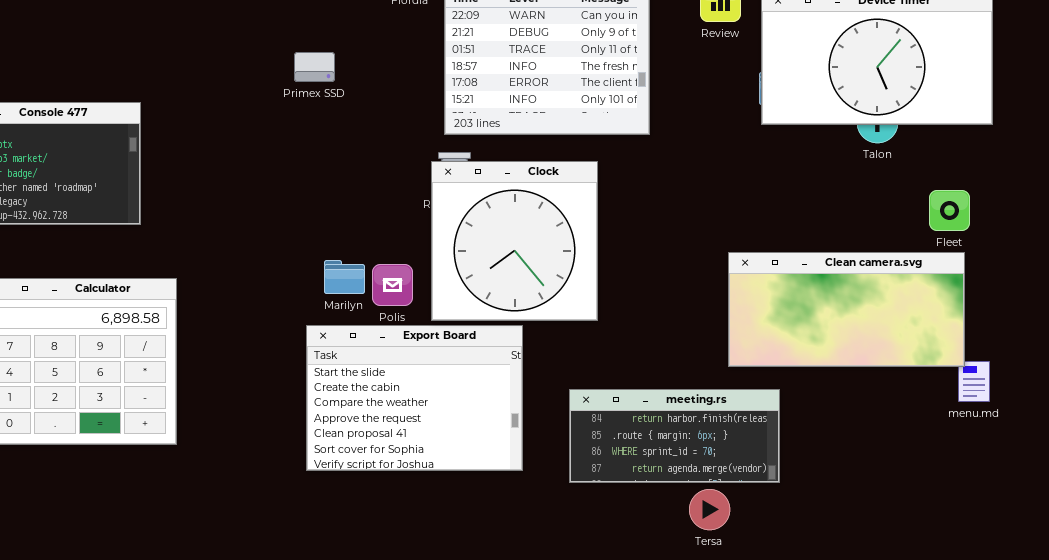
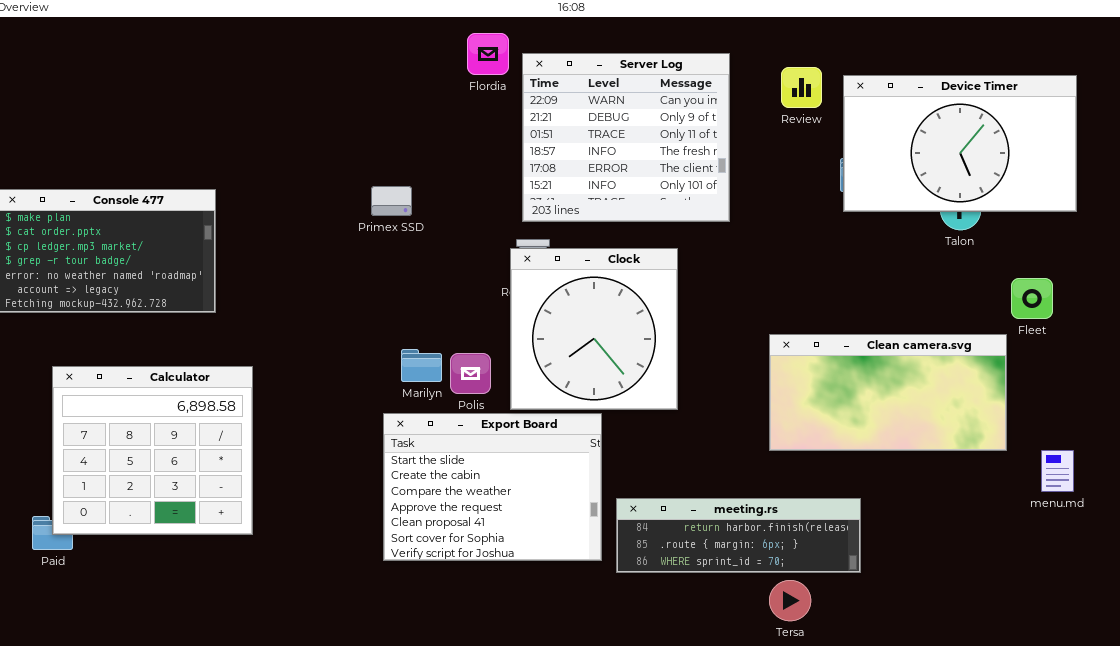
Primex SSD: [294,52,335,82] -> [371,186,412,216], moved
Clean camera.svg: [728,252,965,367] -> [769,334,1007,451], moved
meeting.rs: [569,389,780,483] -> [616,498,861,573], resized

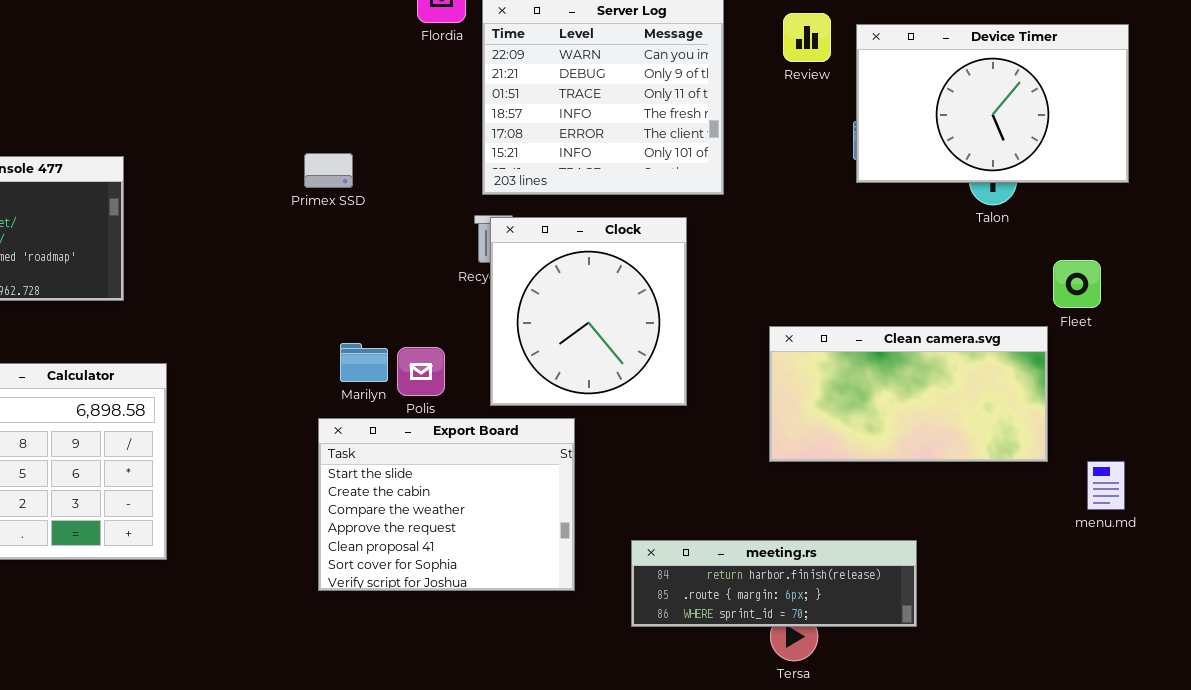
Clock: [510,248,678,410] -> [490,217,687,406], moved
meeting.rs: [616,498,861,573] -> [631,540,917,627], moved

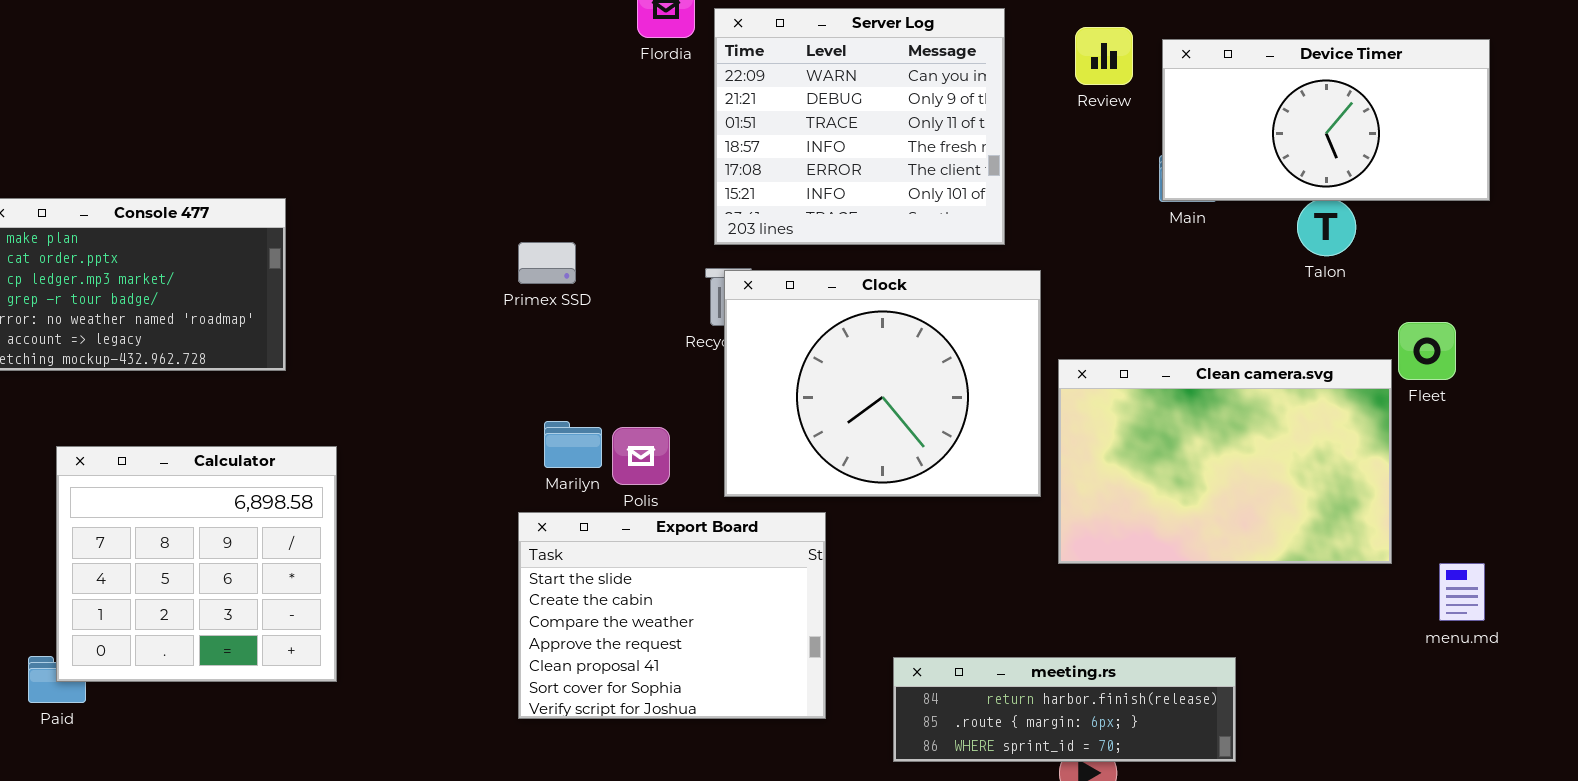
Device Timer: [856,24,1129,183] -> [1162,39,1490,201], resized
Primex SSD: [304,153,353,188] -> [518,242,576,284], moved
Clock: [490,217,687,406] -> [724,270,1041,497], resized
Clean camera.svg: [769,326,1048,462] -> [1058,359,1392,564], resized

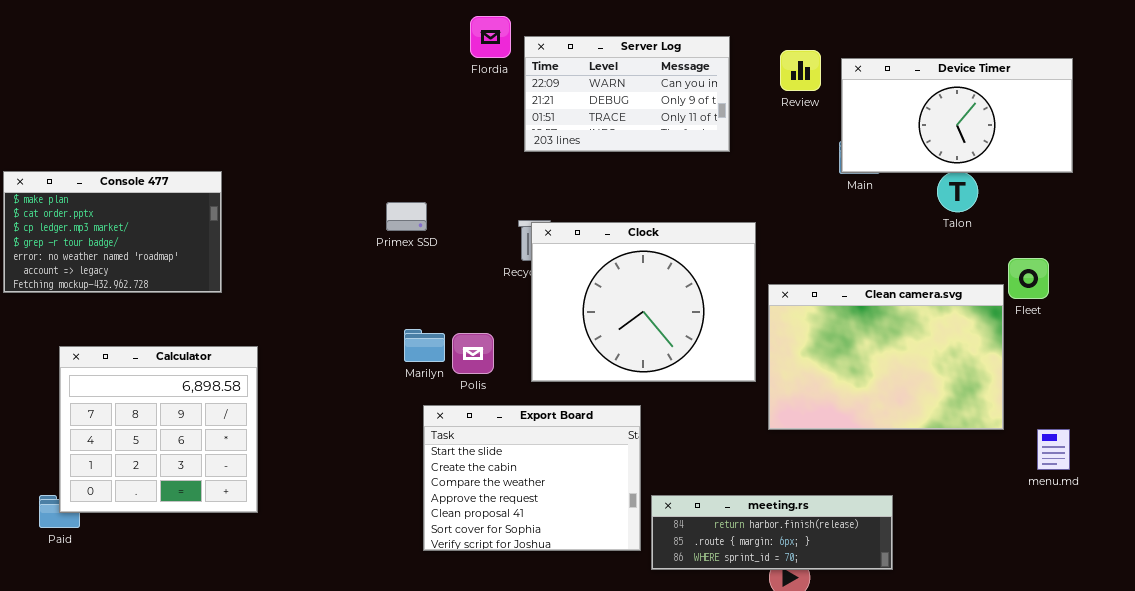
Server Log: [714,8,1005,245] -> [524,36,730,152], resized
Export Board: [518,512,826,719] -> [423,405,641,551], moved

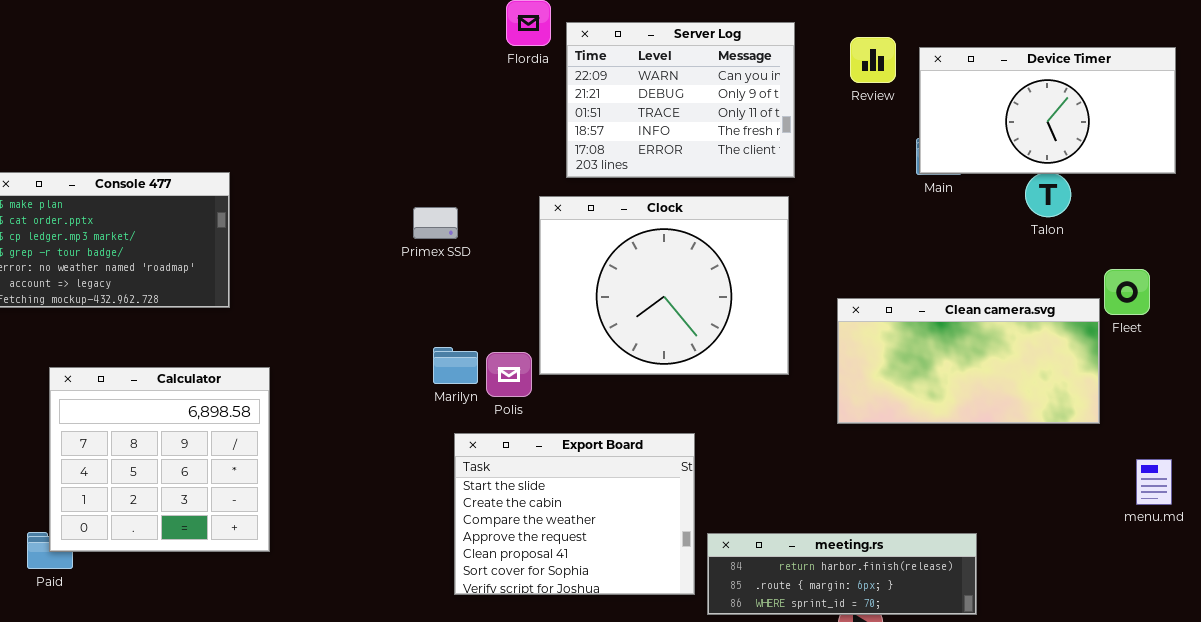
Server Log: [524,36,730,152] -> [566,22,795,178], resized
Clock: [531,222,756,382] -> [539,196,789,375], moved
Clean camera.svg: [768,284,1004,430] -> [837,298,1100,424], resized

